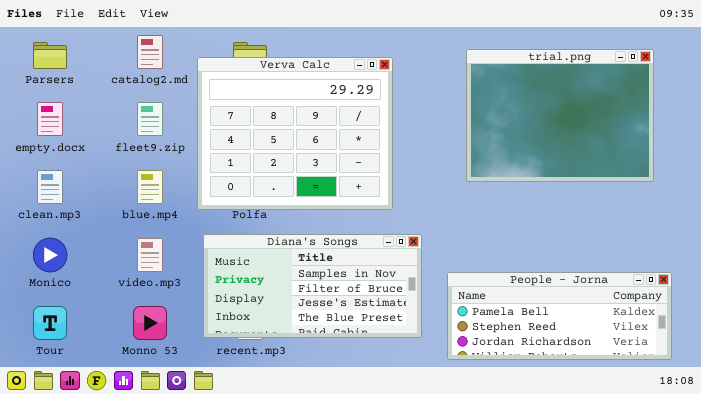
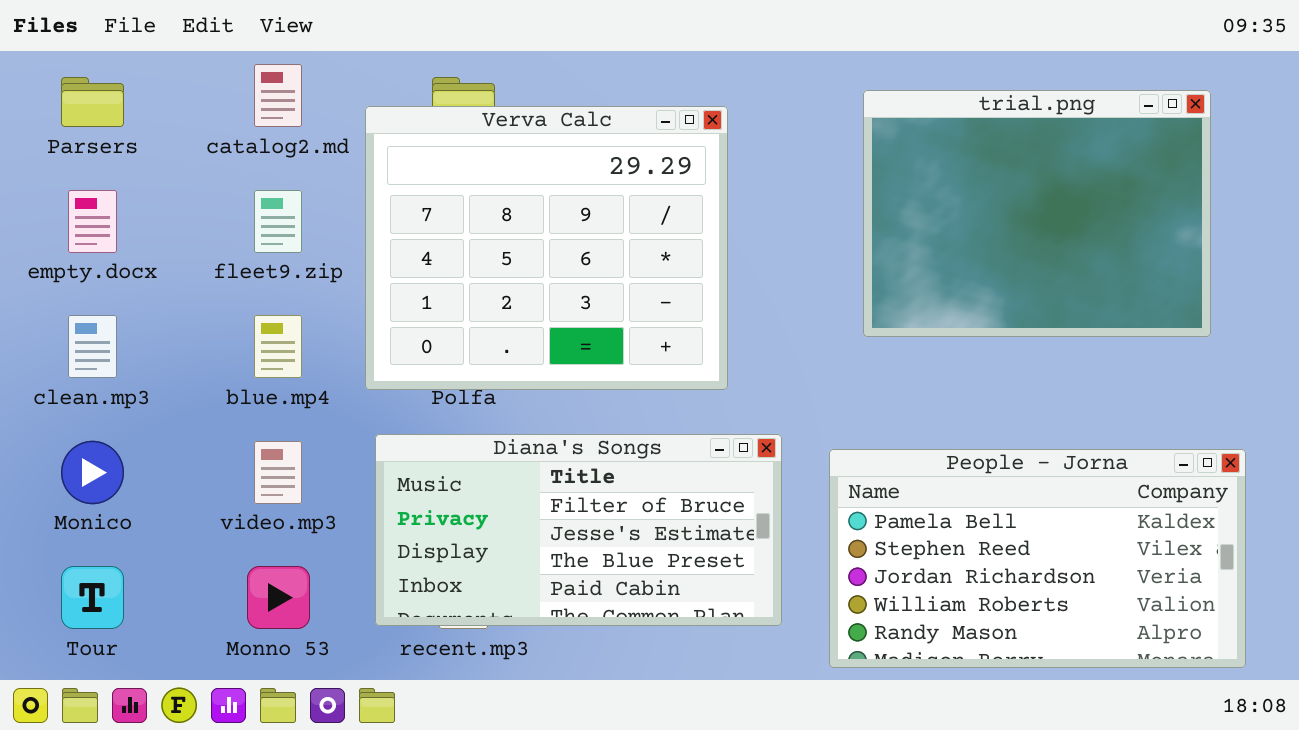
Diana's Songs: [203,234,422,338] -> [375,434,782,626], scrolled down 1 row
People - Jorna: [447,272,672,360] -> [829,449,1246,668], resized

